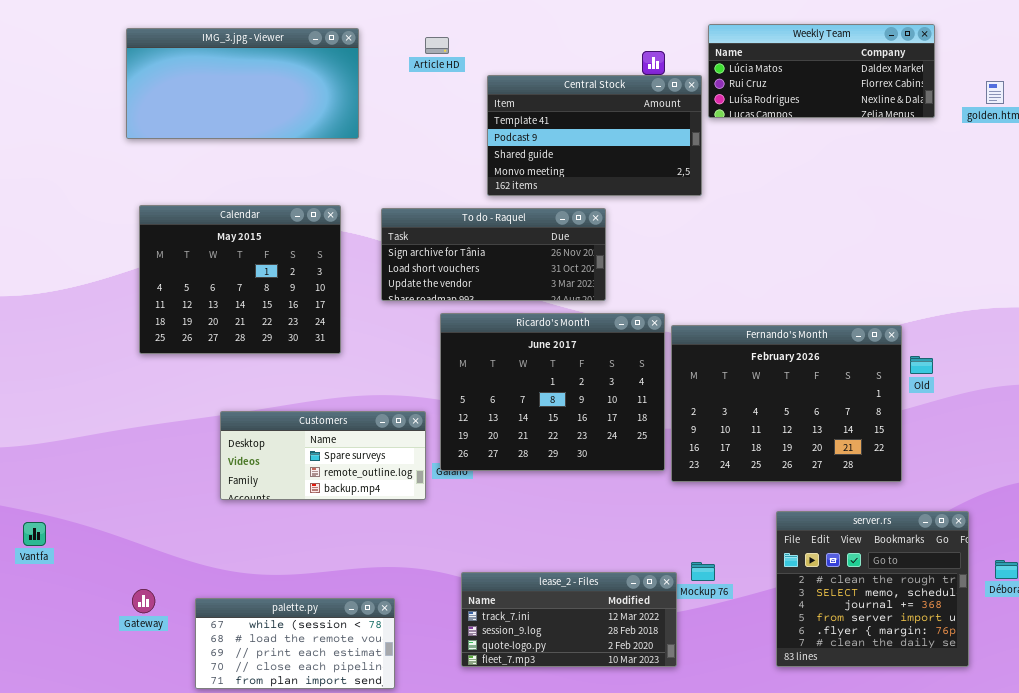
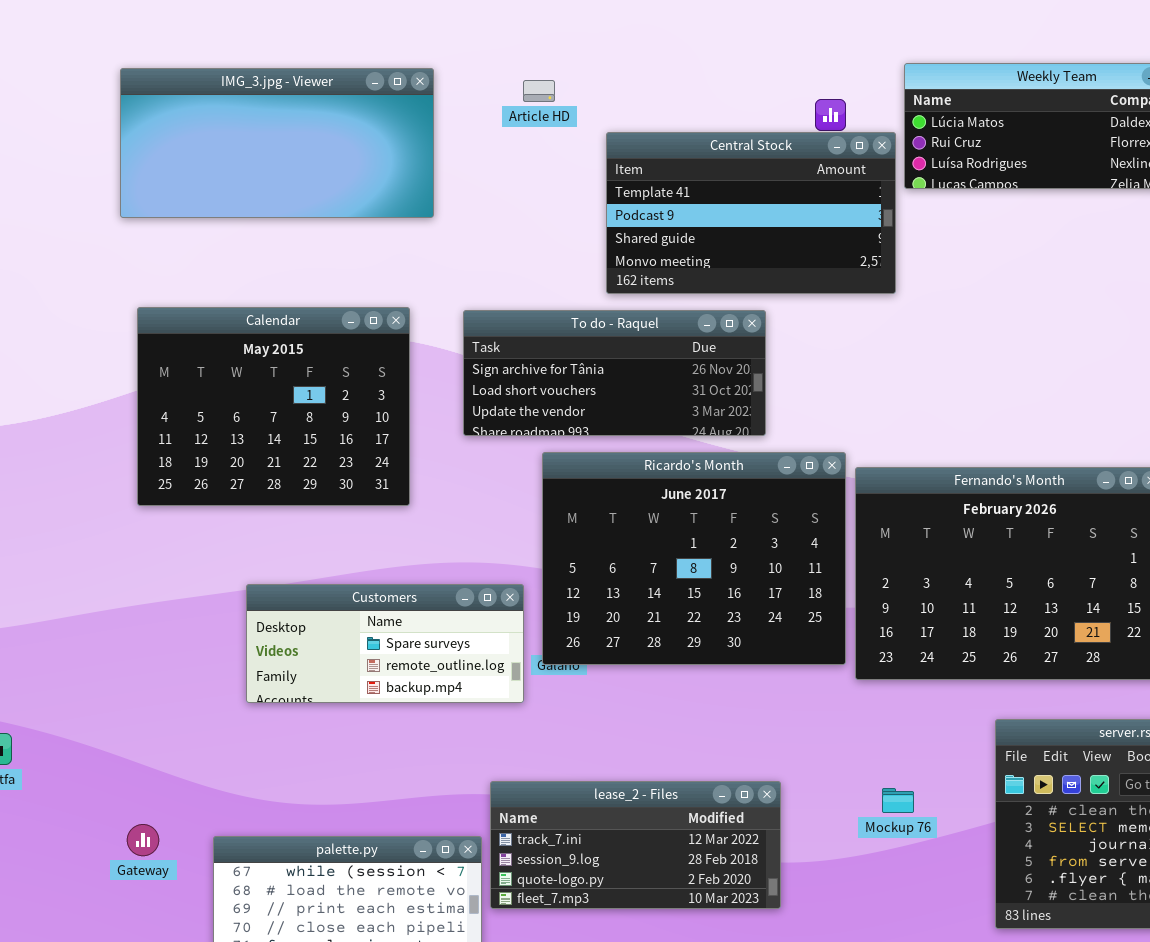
lease_2 - Files: [461,572,677,667] -> [490,781,781,909], moved

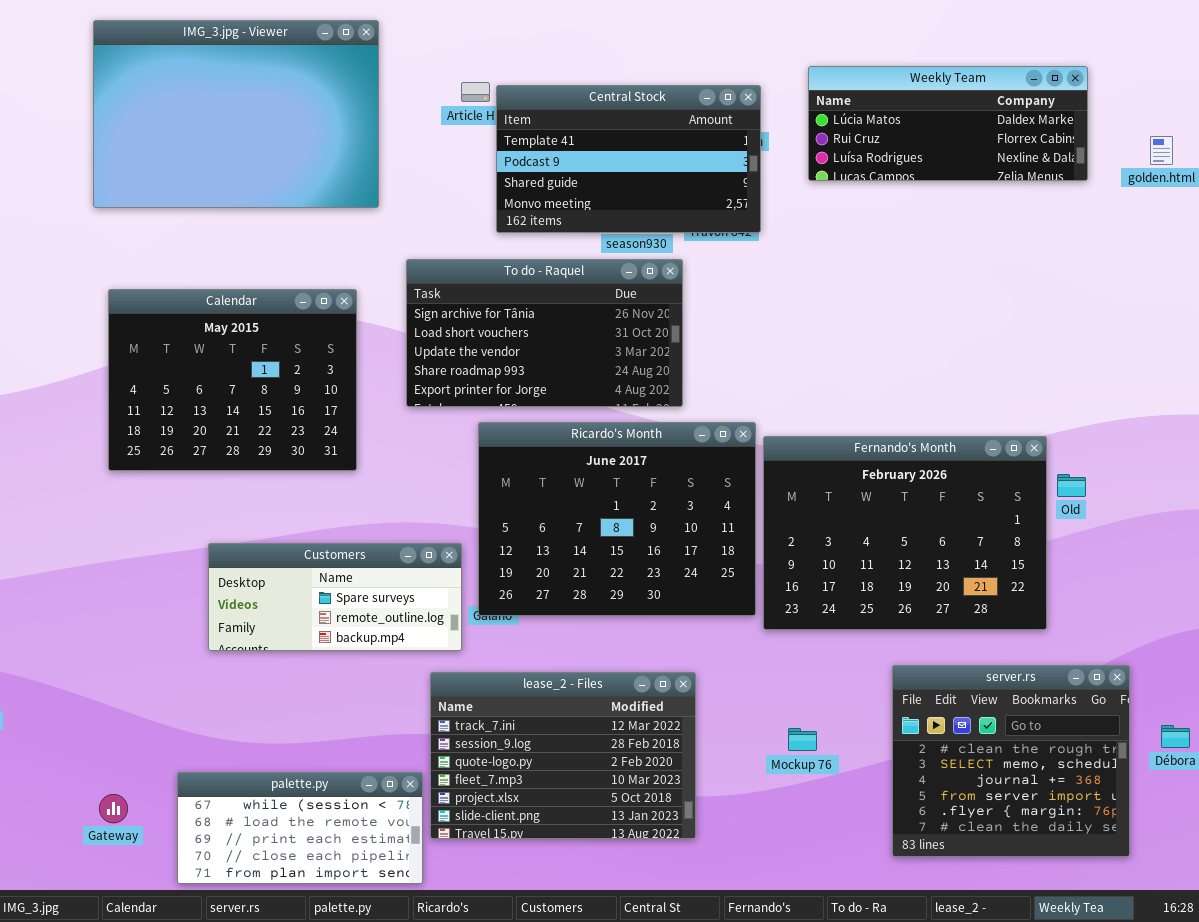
IMG_3.jpg - Viewer: [120,68,434,218] -> [93,20,379,208], resized
Central Stock: [606,132,896,294] -> [496,85,761,233], moved
To do - Raquel: [463,310,766,436] -> [406,259,683,407], resized
lease_2 - Files: [490,781,781,909] -> [430,672,696,839], resized
Gateway: [127,824,159,856] -> [99,794,128,823], moved

